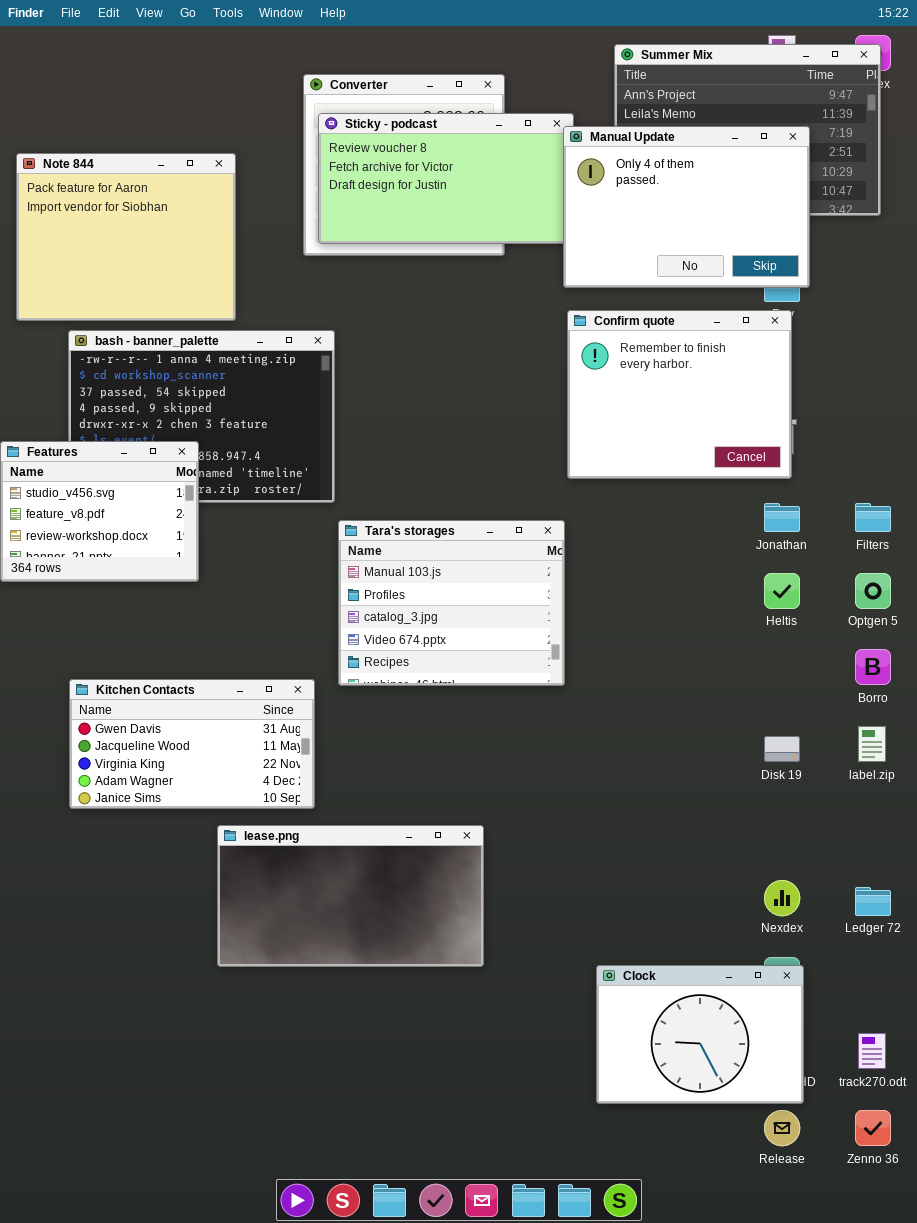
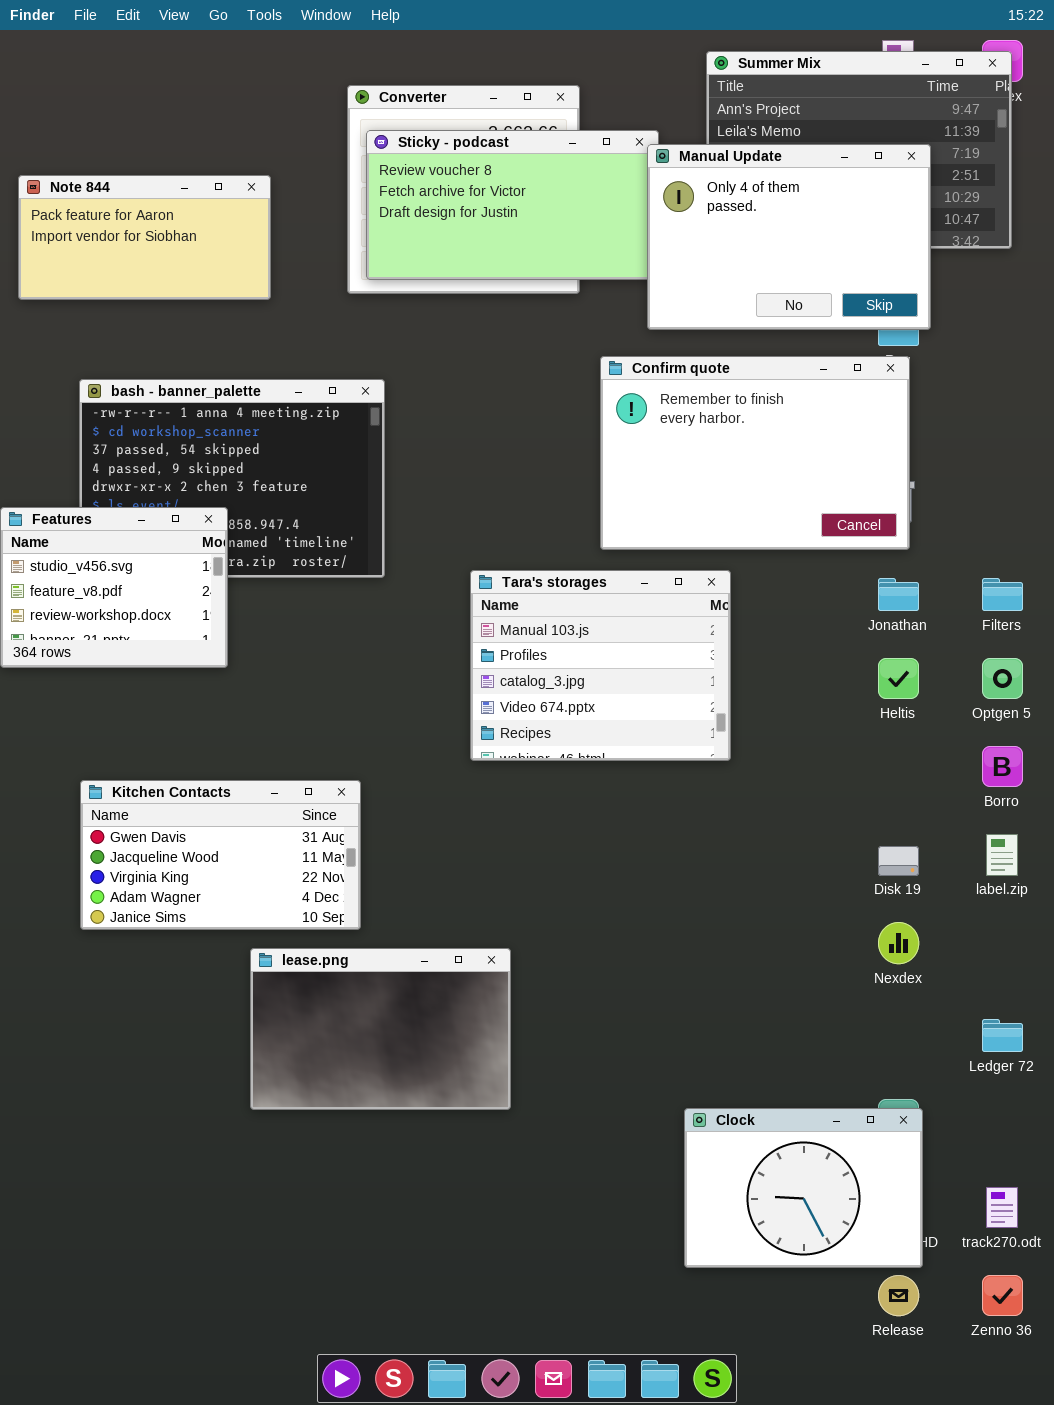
Note 844: [16,153,236,321] -> [18,175,271,300], resized
Confirm quote: [567,310,792,479] -> [600,356,910,550], resized
Tara's storages: [338,520,565,686] -> [470,570,731,761], moved
lease.png: [217,825,484,967] -> [250,948,511,1110], resized
Nexdex: [764,880,800,916] -> [878,922,919,964], moved

